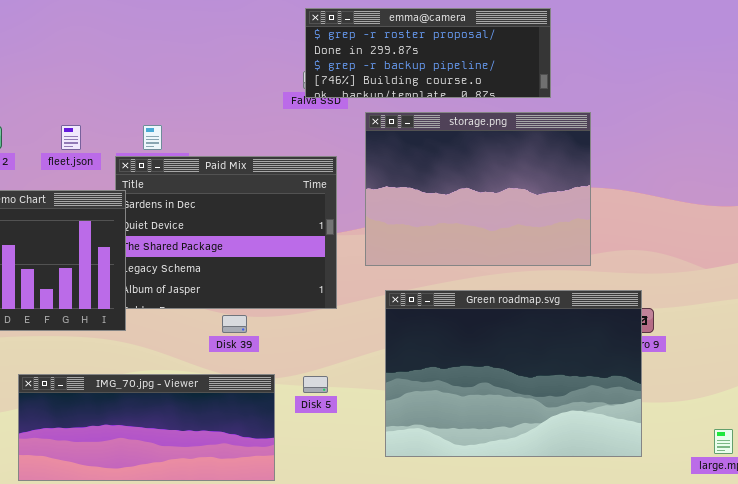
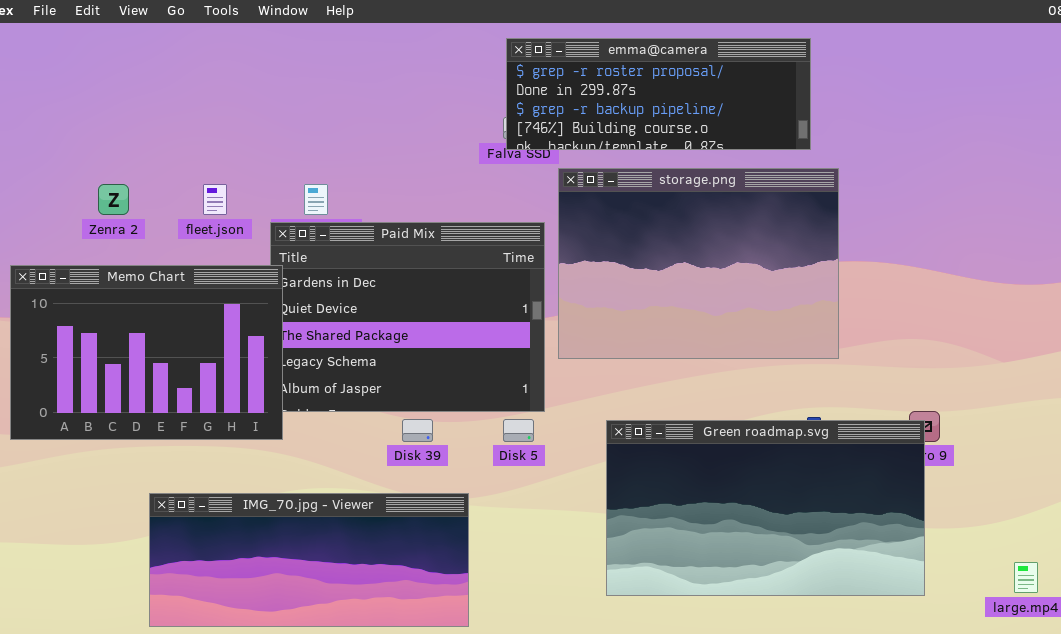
storage.png: [365,112,591,266] -> [558,168,839,359], moved
Green roadmap.svg: [385,290,642,457] -> [606,420,925,596], resized
Disk 5: [303,376,328,393] -> [503,419,534,442], moved

